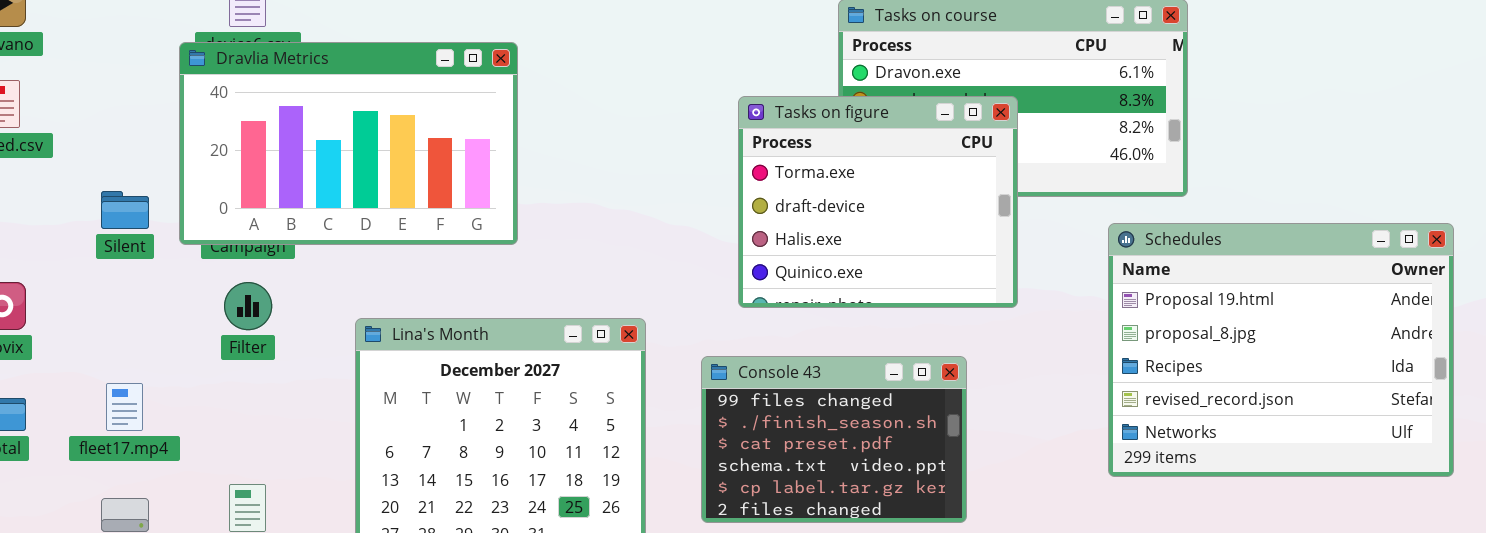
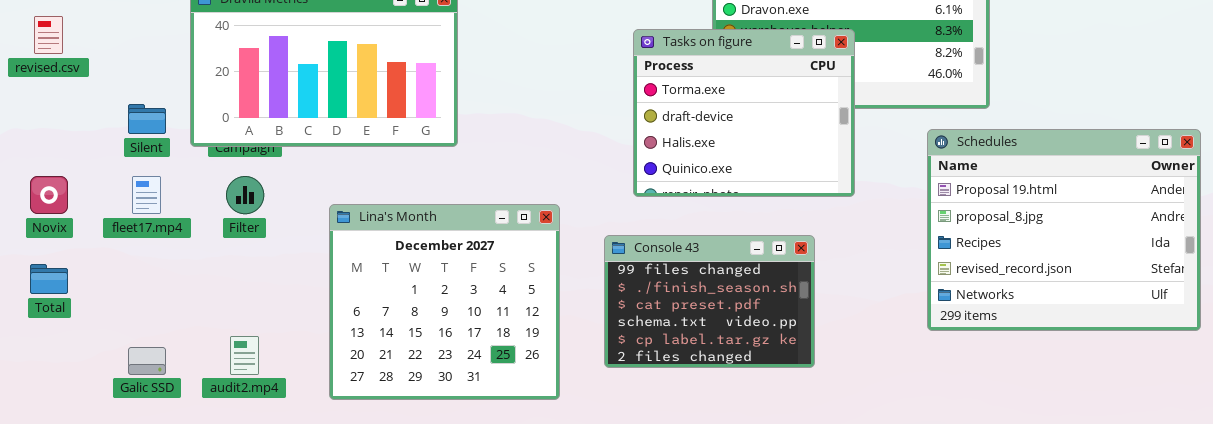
fleet17.mp4: [106,383,143,431] -> [132,176,161,214], moved

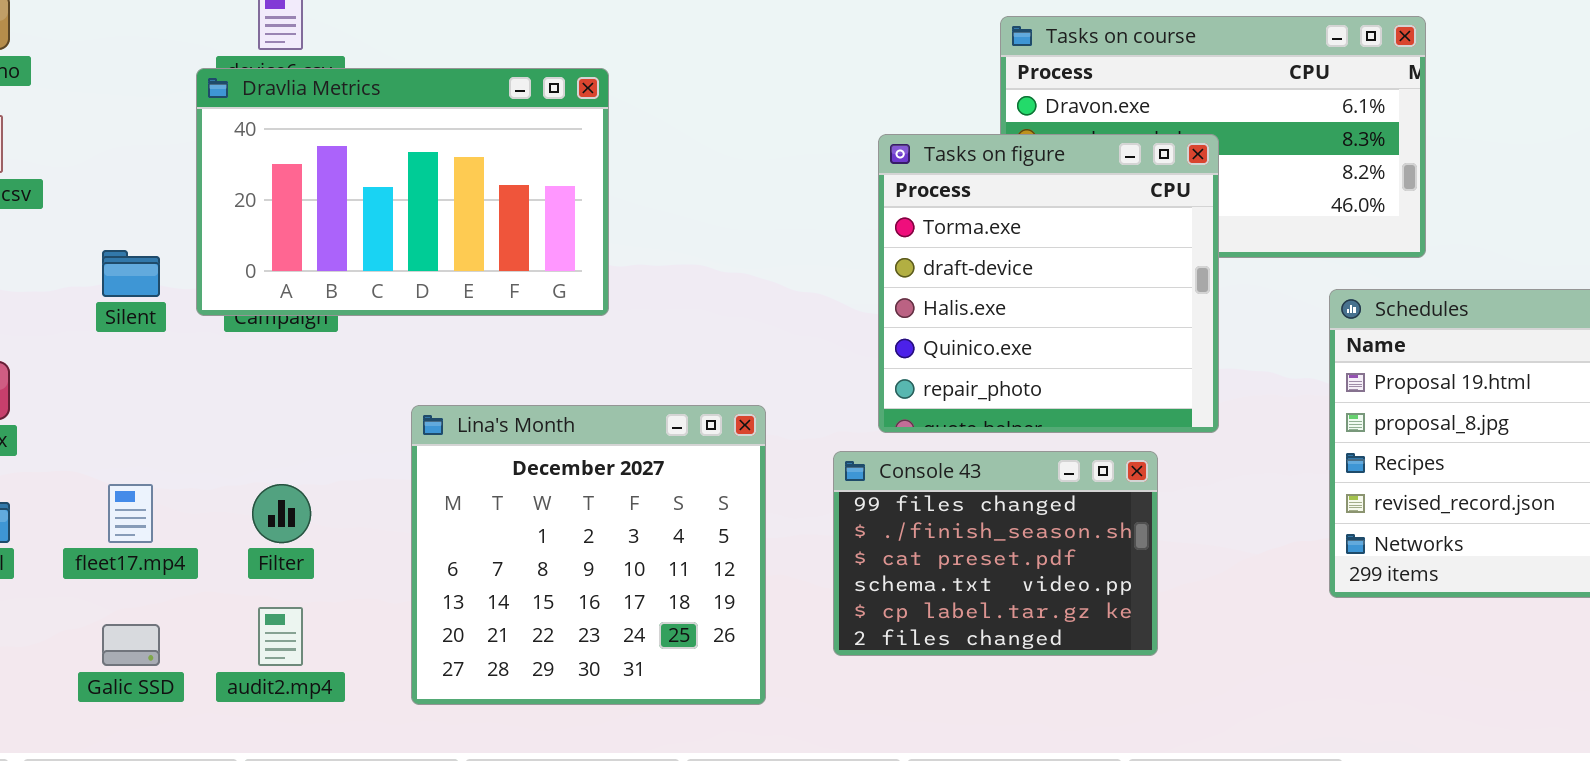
Tasks on figure: [633,29,855,197] -> [878,134,1219,433], resized
fleet17.mp4: [132,176,161,214] -> [108,484,153,543], moved
Filter: [226,176,264,214] -> [252,484,311,543], moved

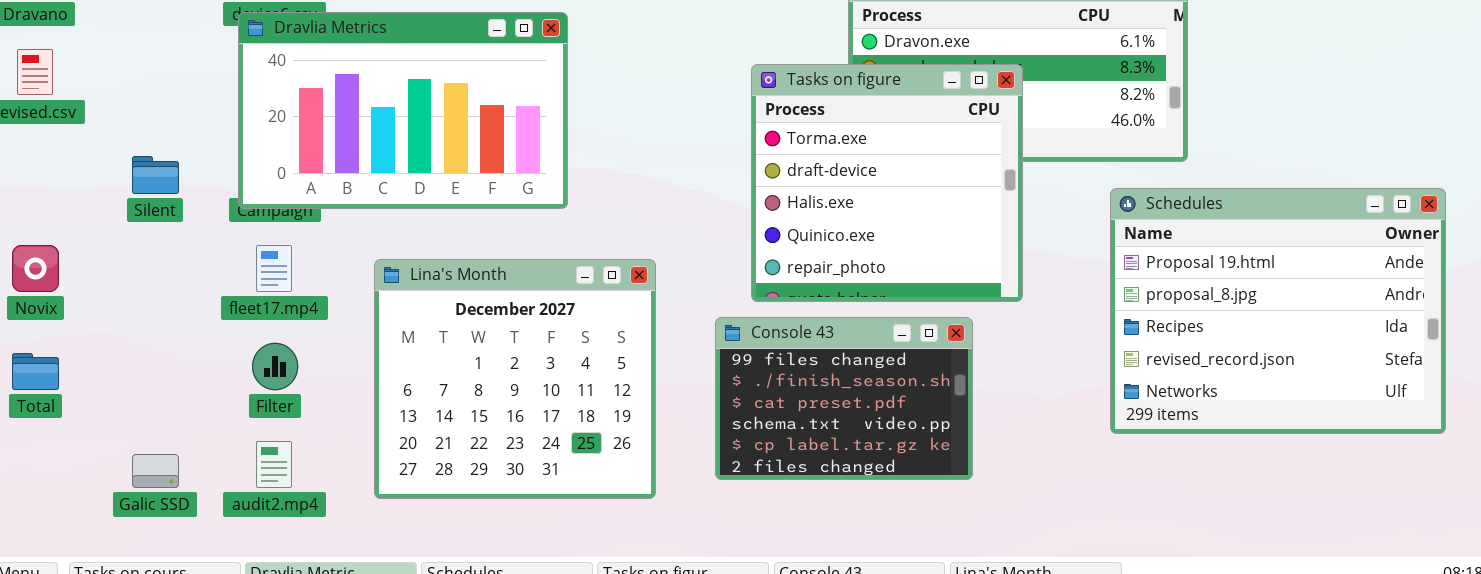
Dravlia Metrics: [196,68,609,316] -> [238,12,568,209], moved
Lina's Month: [411,405,766,705] -> [374,259,656,499], moved
fleet17.mp4: [108,484,153,543] -> [256,245,292,292], moved

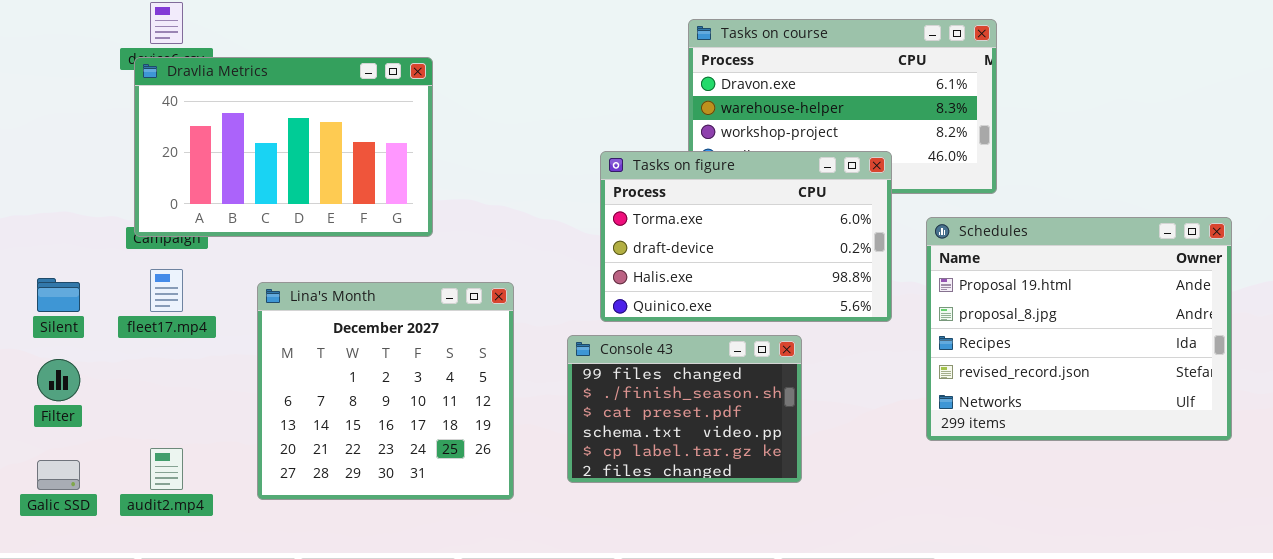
Tasks on figure: [751,64,1023,302] -> [600,151,892,322], resized
Silent: [132,156,179,194] -> [37,278,80,312], moved
Filter: [252,343,298,390] -> [37,359,80,401], moved

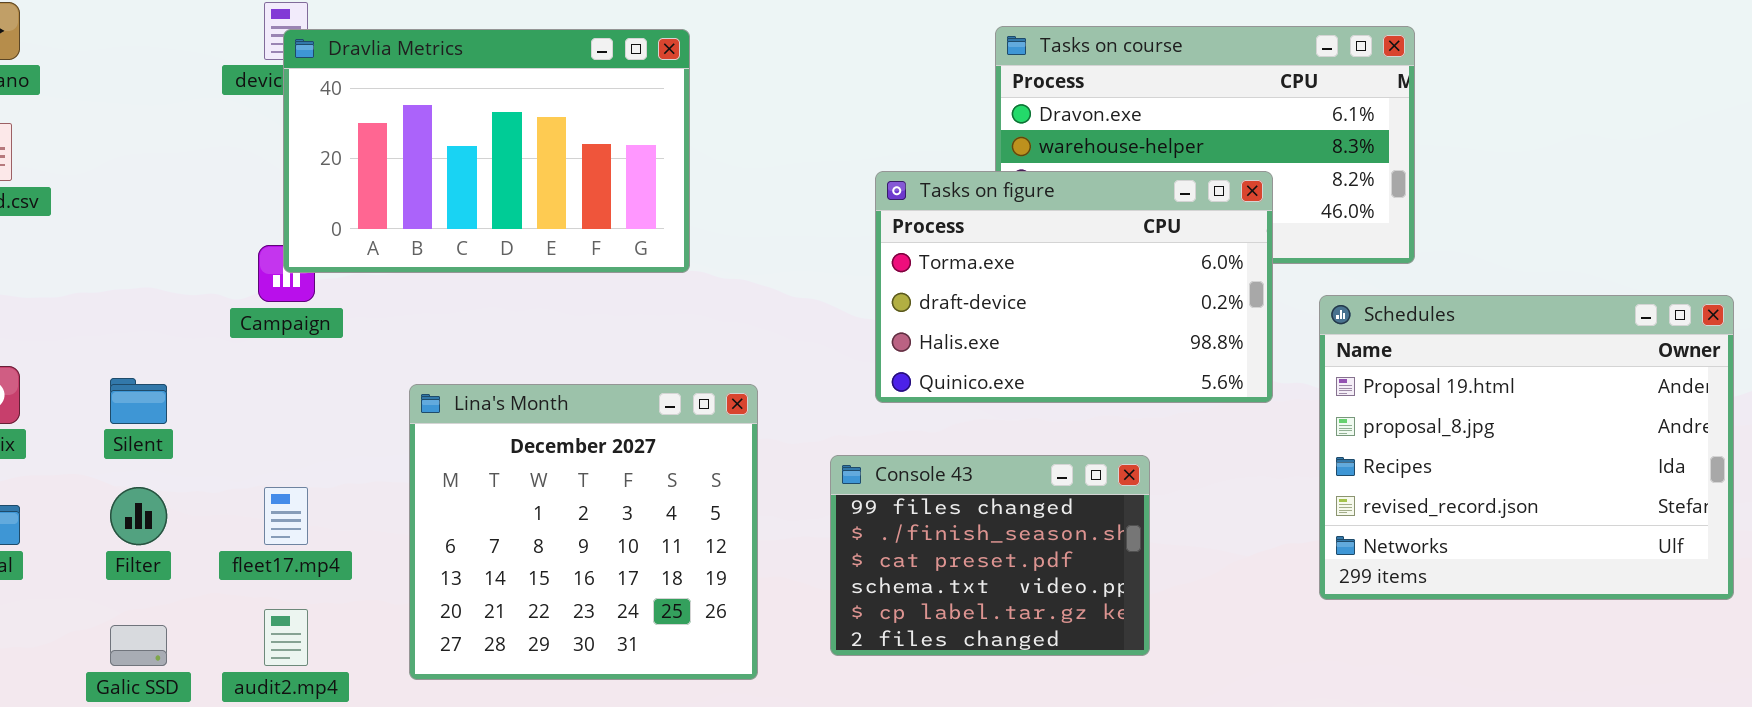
Dravlia Metrics: [134,57,433,237] -> [283,29,690,273], moved
Tasks on figure: [600,151,892,322] -> [875,171,1273,403], moved
fleet17.mp4: [150,269,183,312] -> [264,487,308,545], moved

